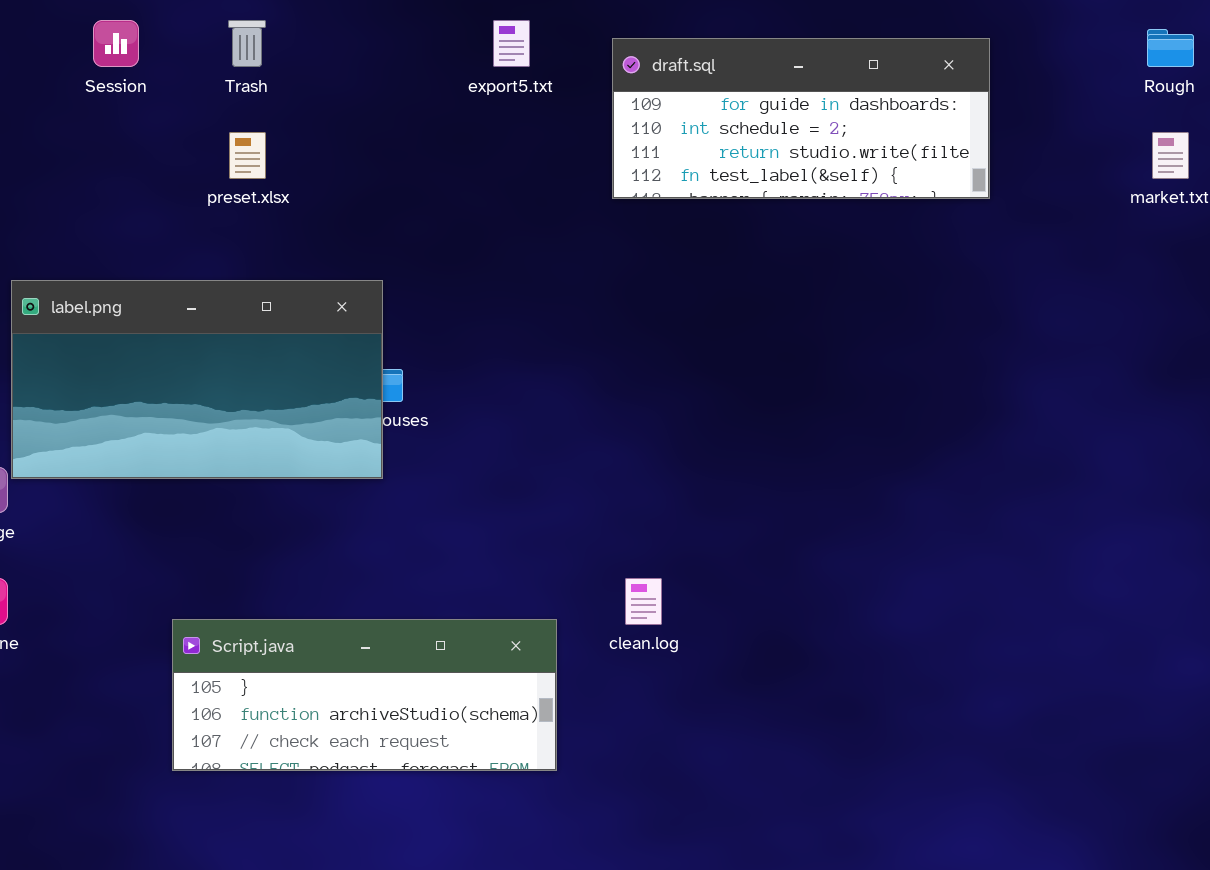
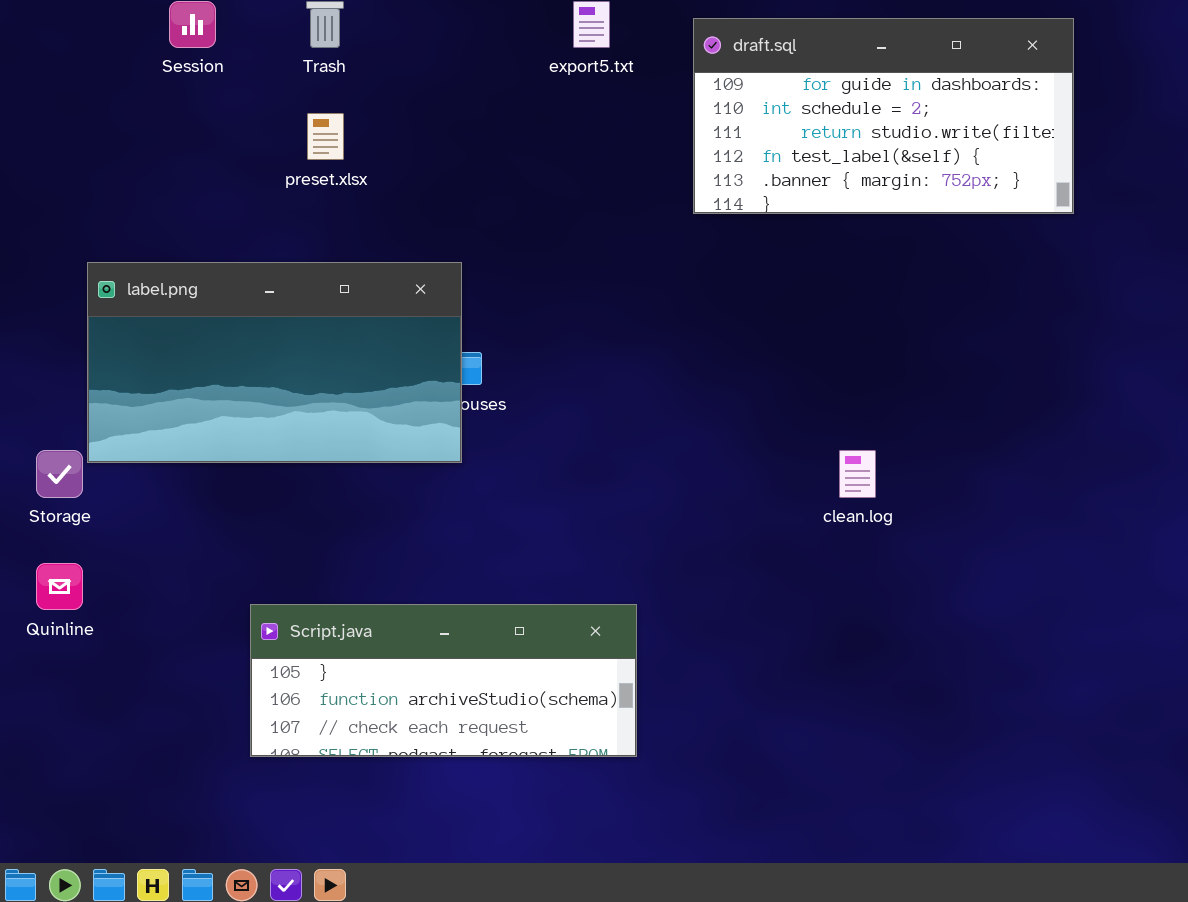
draft.sql: [612,38,990,199] -> [693,18,1074,214], resized
clean.log: [625,578,662,625] -> [839,450,876,498], moved

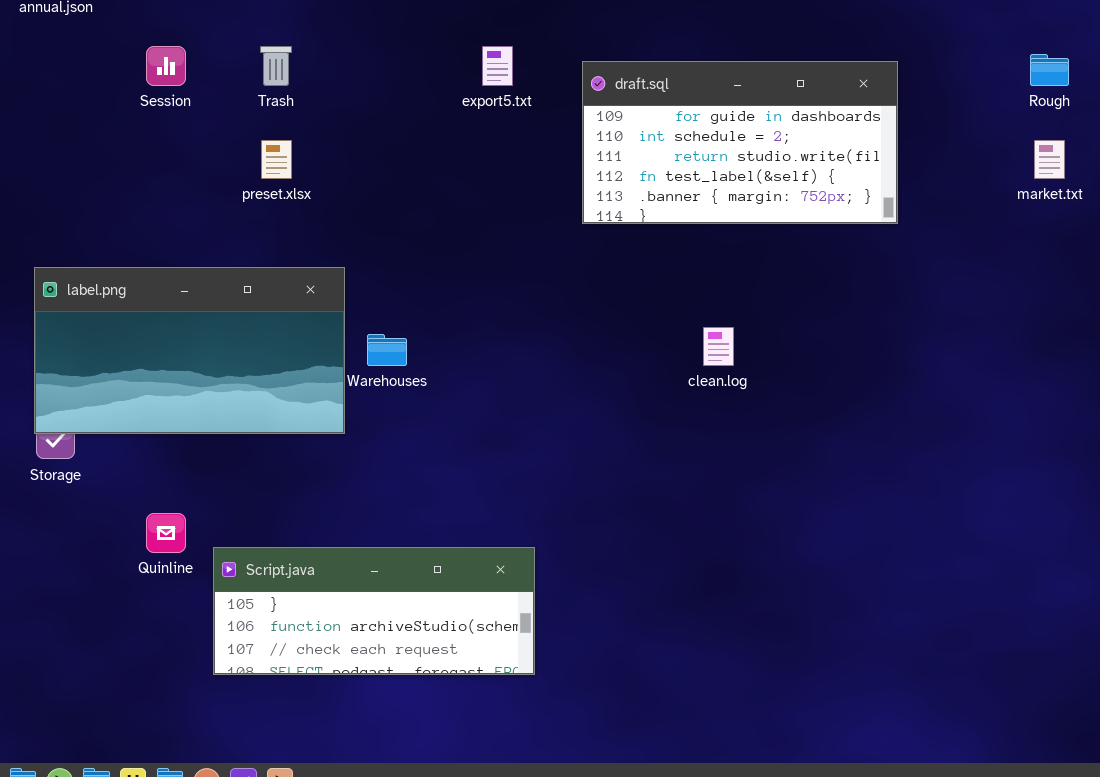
label.png: [87,262,462,463] -> [34,267,345,434], moved
clean.log: [839,450,876,498] -> [703,327,734,366], moved
Quinline: [36,563,83,610] -> [146,513,186,553], moved

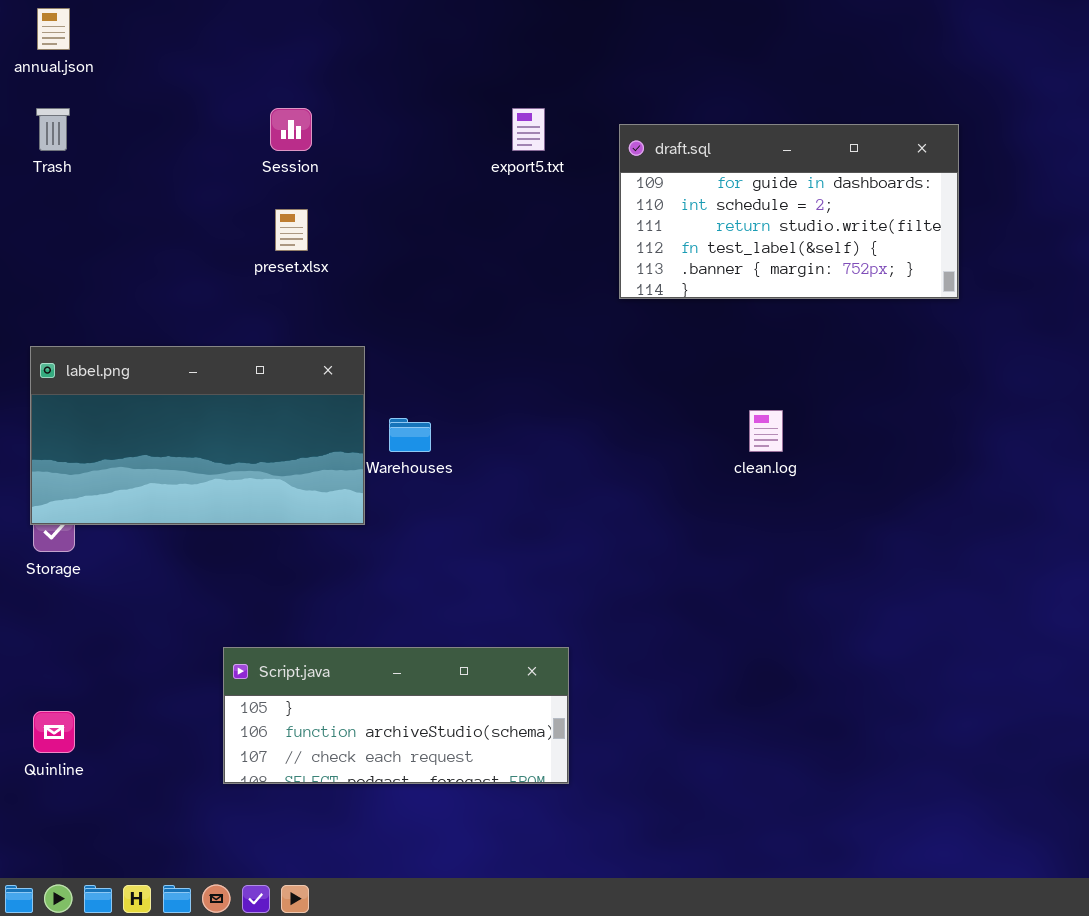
Session: [146,46,186,86] -> [270,108,312,151], moved
Trash: [260,46,292,86] -> [36,108,70,151], moved
Quinline: [146,513,186,553] -> [33,711,75,753], moved

